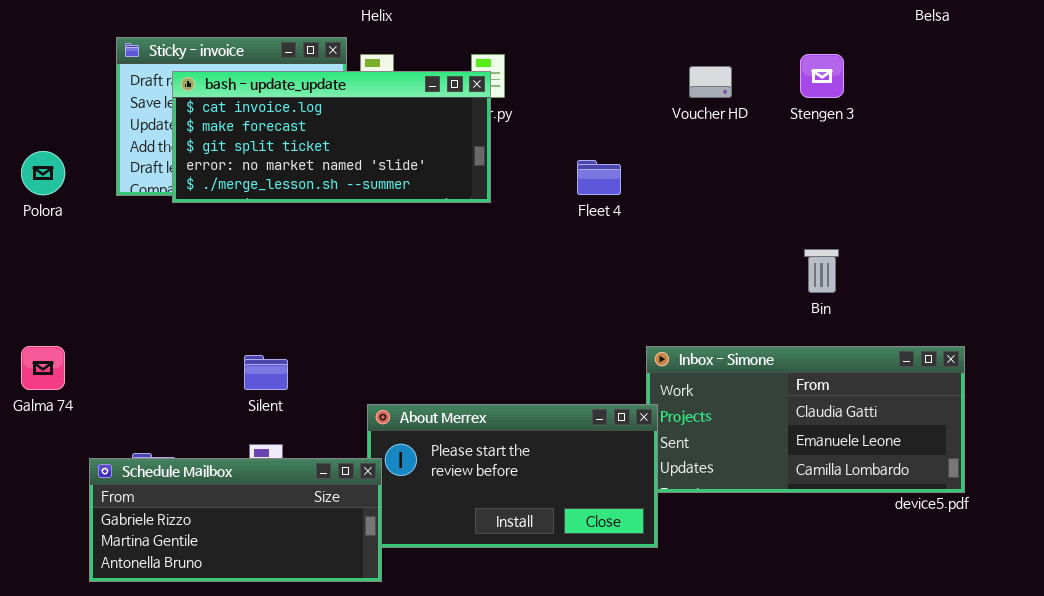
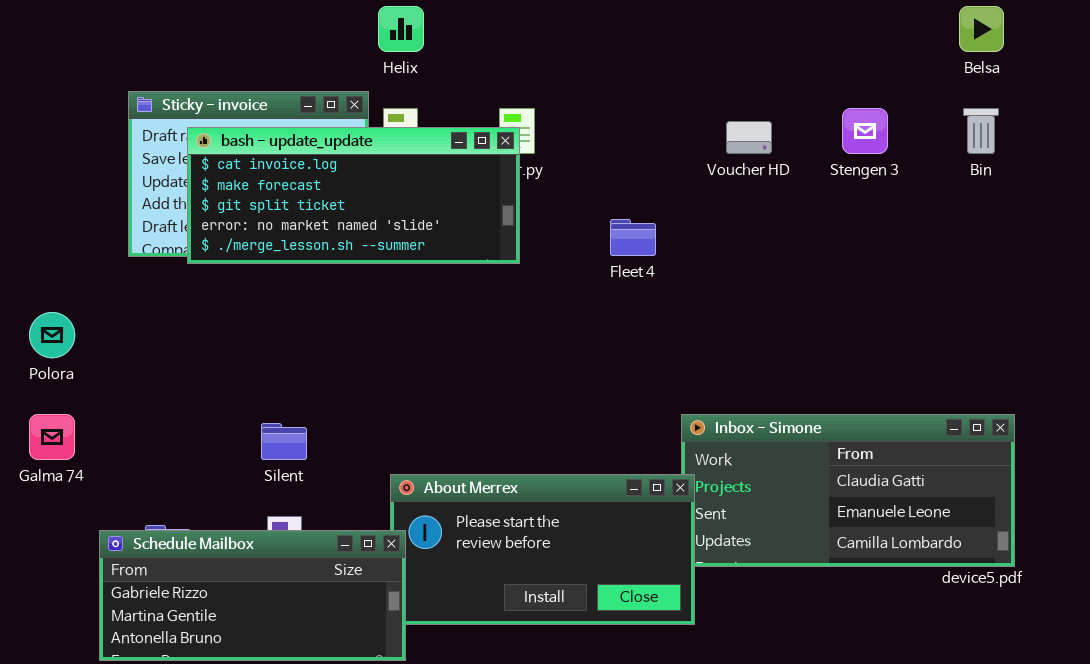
Polora: [21,151,65,195] -> [29,312,75,358], moved
Bin: [804,249,839,293] -> [963,108,999,154], moved

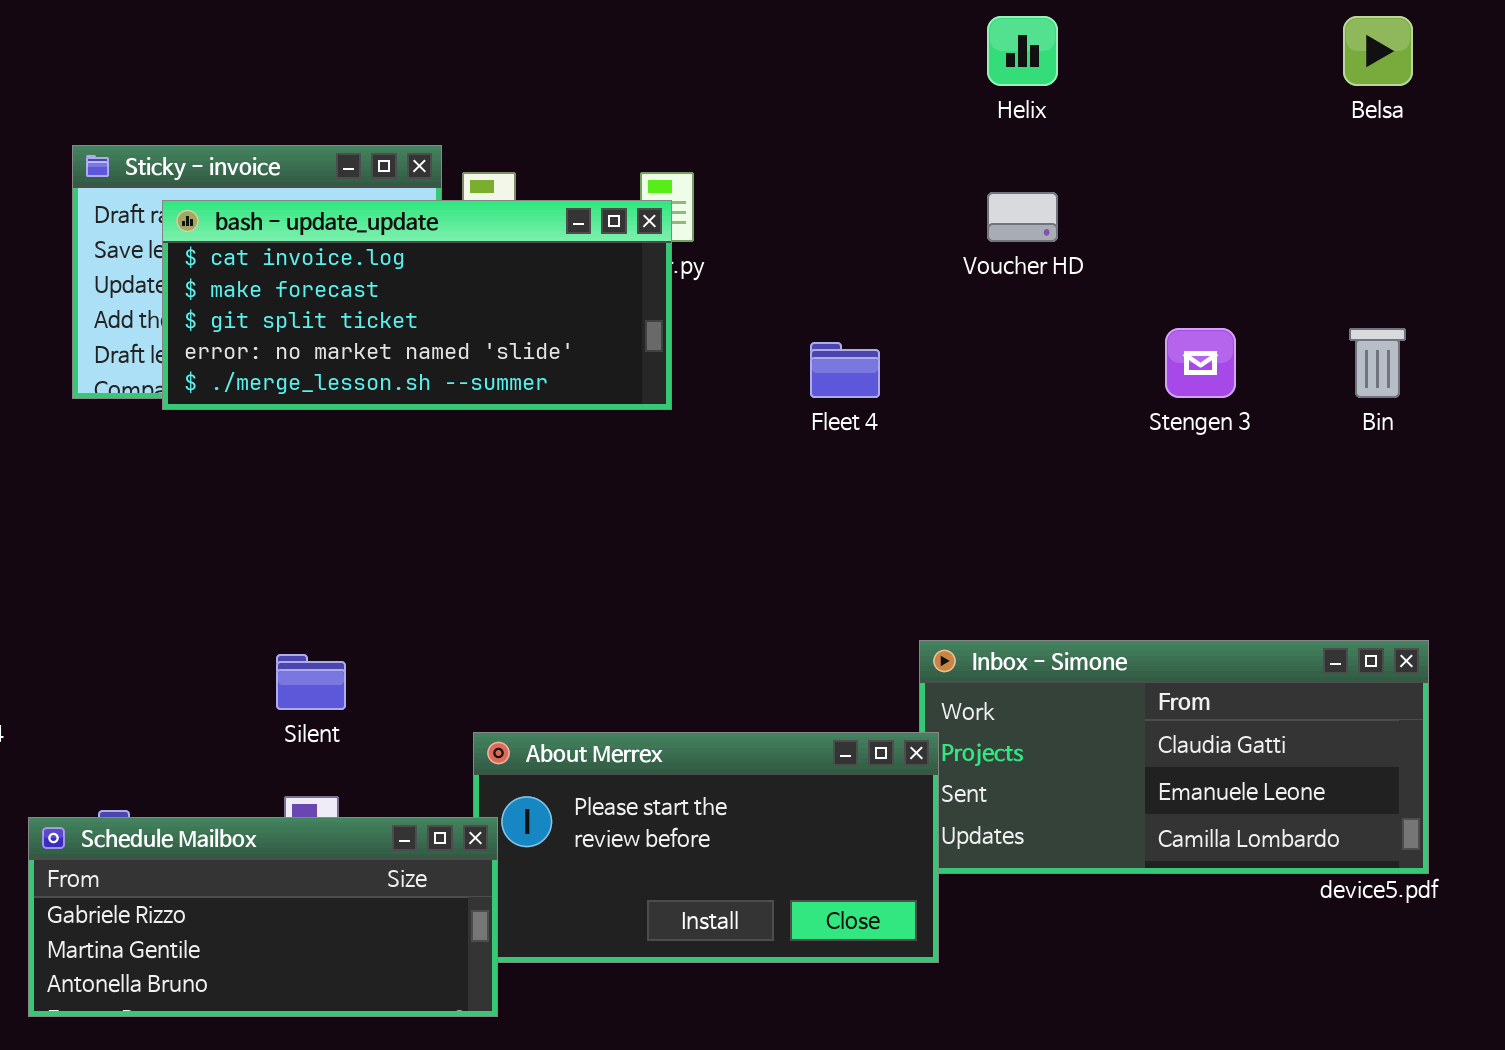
Helix: [378,6,424,52] -> [987,16,1058,86], moved
Stengen 3: [842,108,888,154] -> [1165,328,1236,398], moved
Bin: [963,108,999,154] -> [1349,328,1406,398], moved

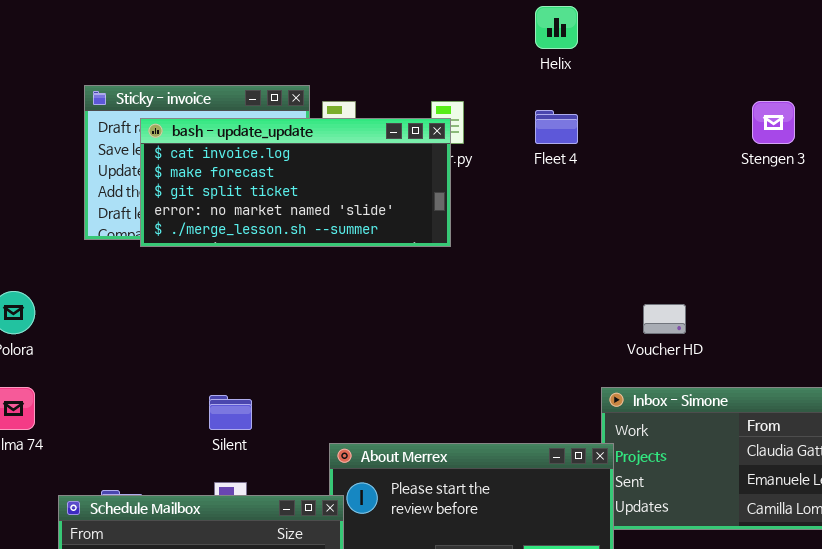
Helix: [987,16,1058,86] -> [535,6,578,49], moved
Voucher HD: [987,192,1058,242] -> [643,304,686,334], moved
Stengen 3: [1165,328,1236,398] -> [752,101,795,144], moved
Fleet 4: [810,342,880,398] -> [535,110,578,144], moved

